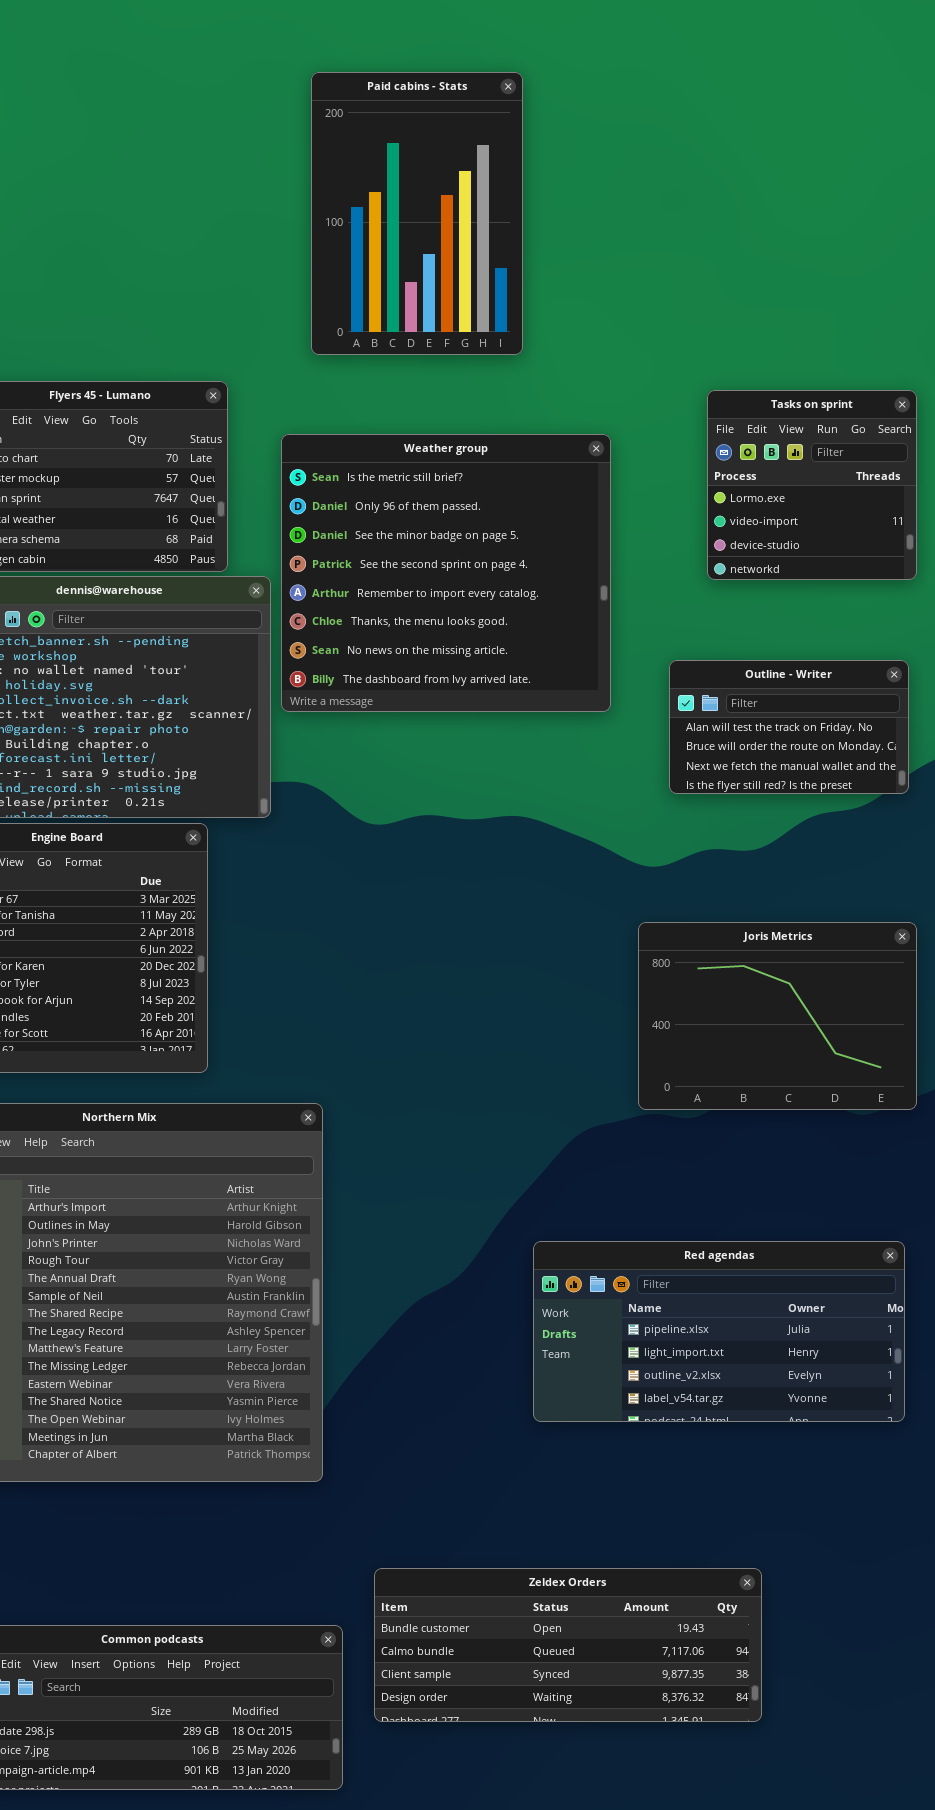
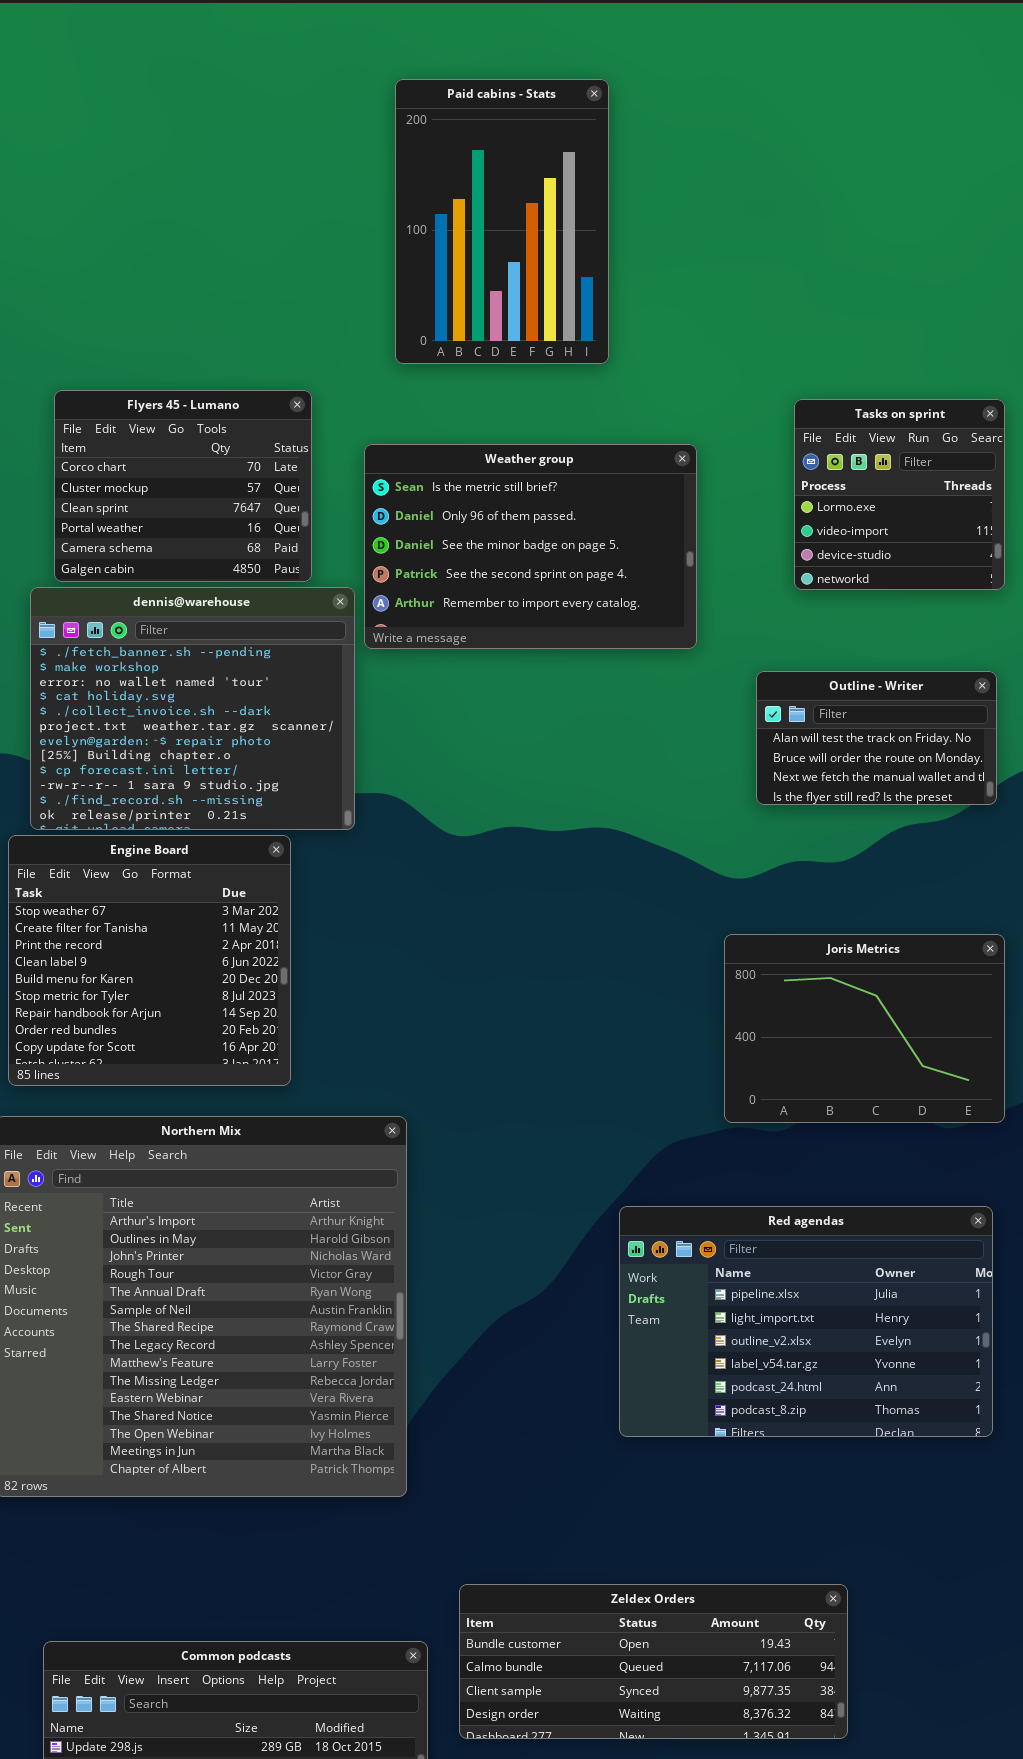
Weather group: [281,434,611,712] -> [364,444,697,649], resized
Red agendas: [533,1241,905,1422] -> [619,1206,993,1437], resized

